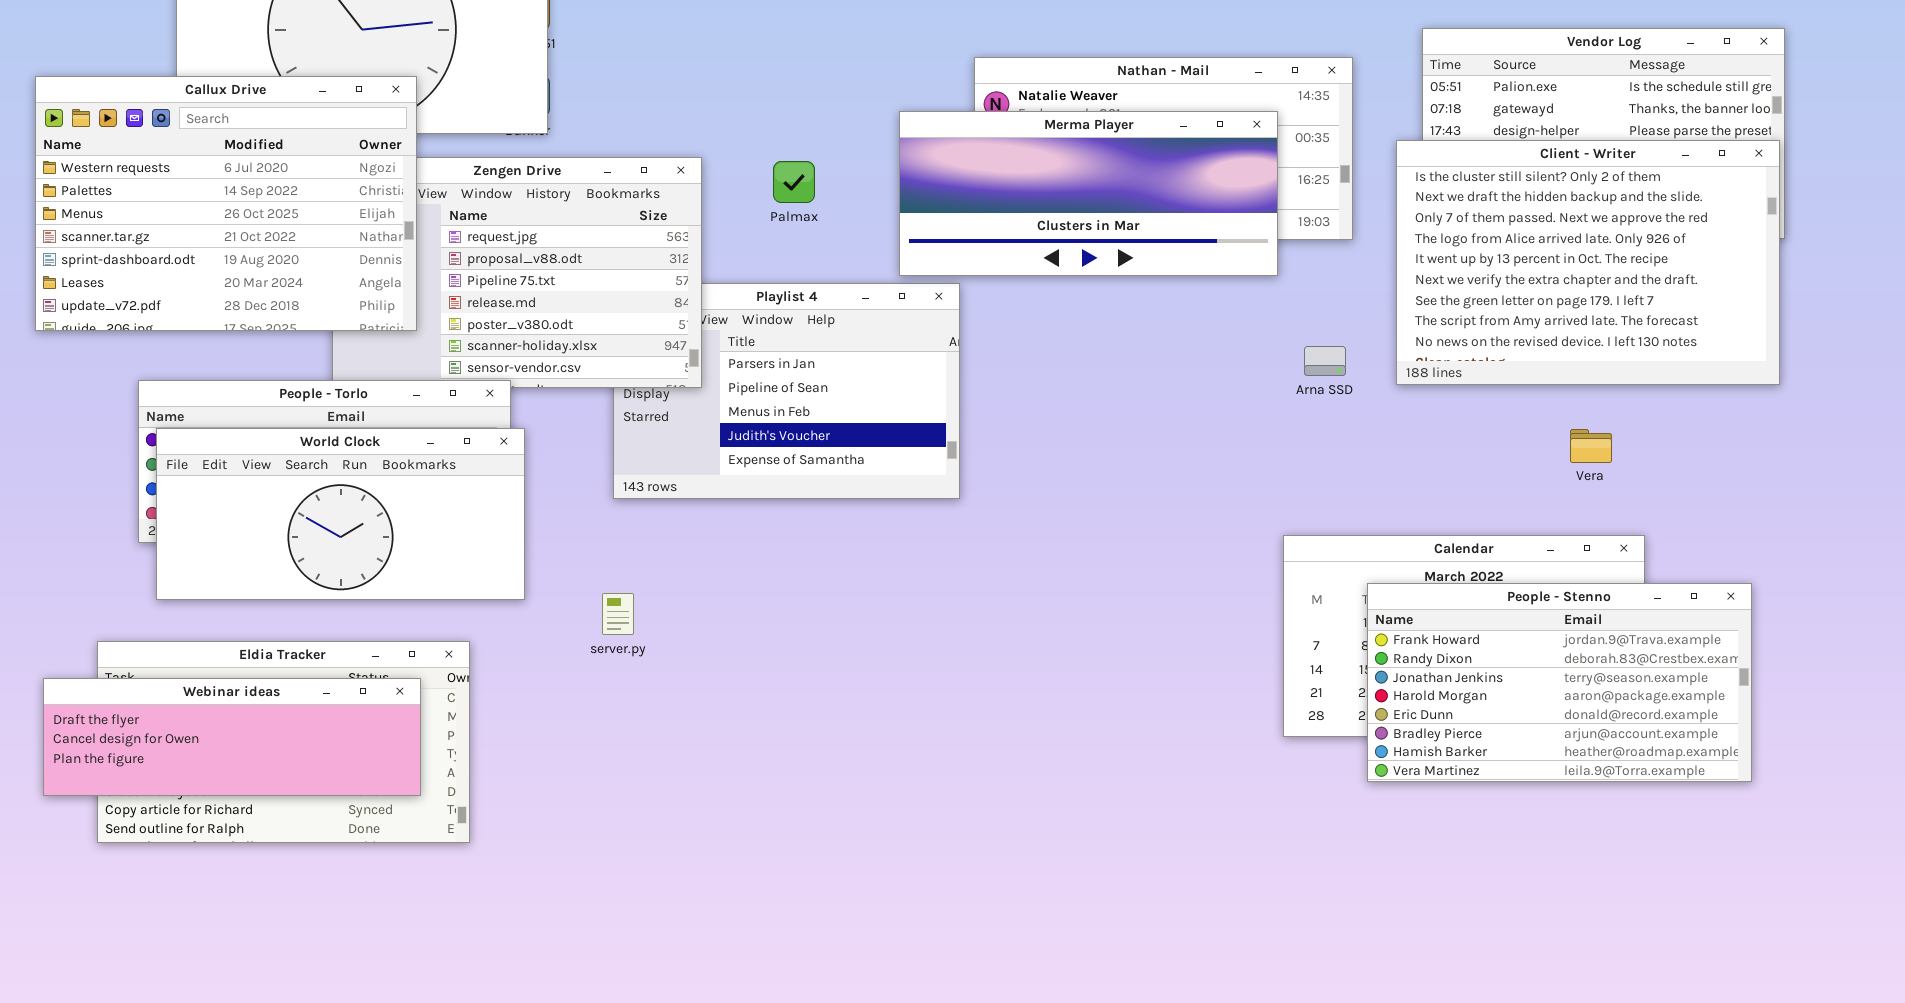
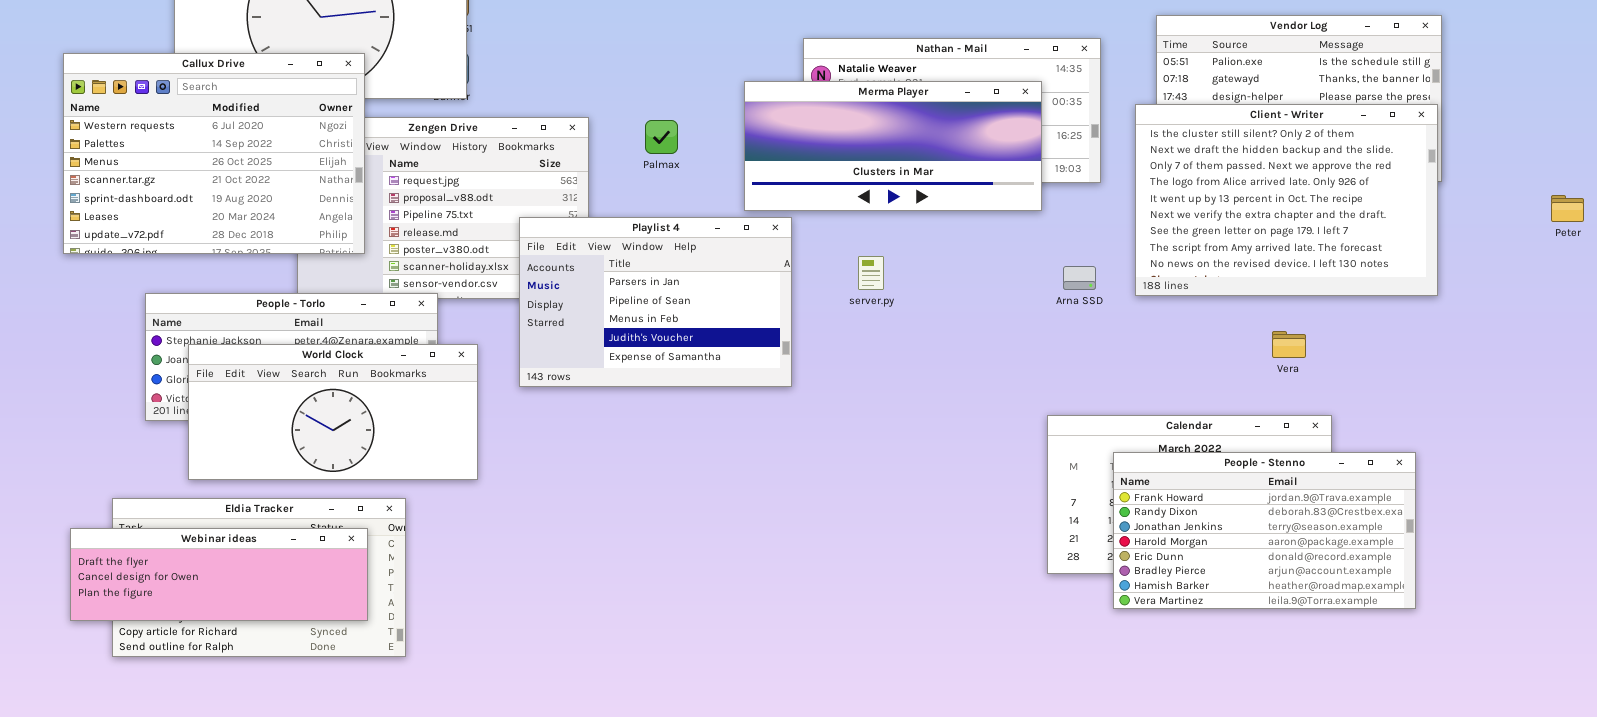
Playlist 4: [613,283,960,499] -> [519,217,792,387], raised
World Clock: [156,428,525,600] -> [188,344,478,480], moved
server.py: [602,593,634,635] -> [858,256,884,290], moved

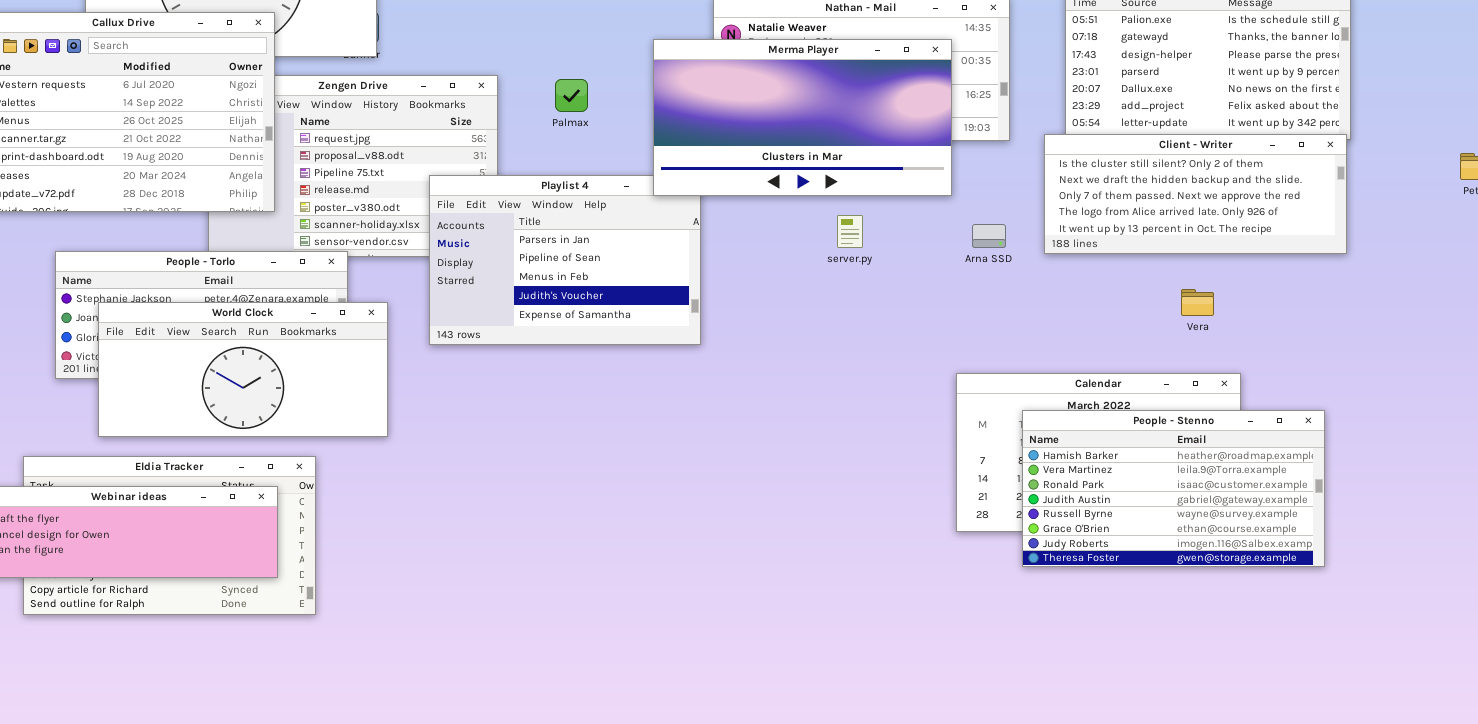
Merma Player: [744,81,1042,211] -> [653,39,952,196], resized
Client - Writer: [1135,104,1438,296] -> [1044,134,1347,254], resized
server.py: [858,256,884,290] -> [837,215,863,248], moved
People - Stenno: [1113,452,1416,609] -> [1022,410,1325,567], scrolled down 6 rows

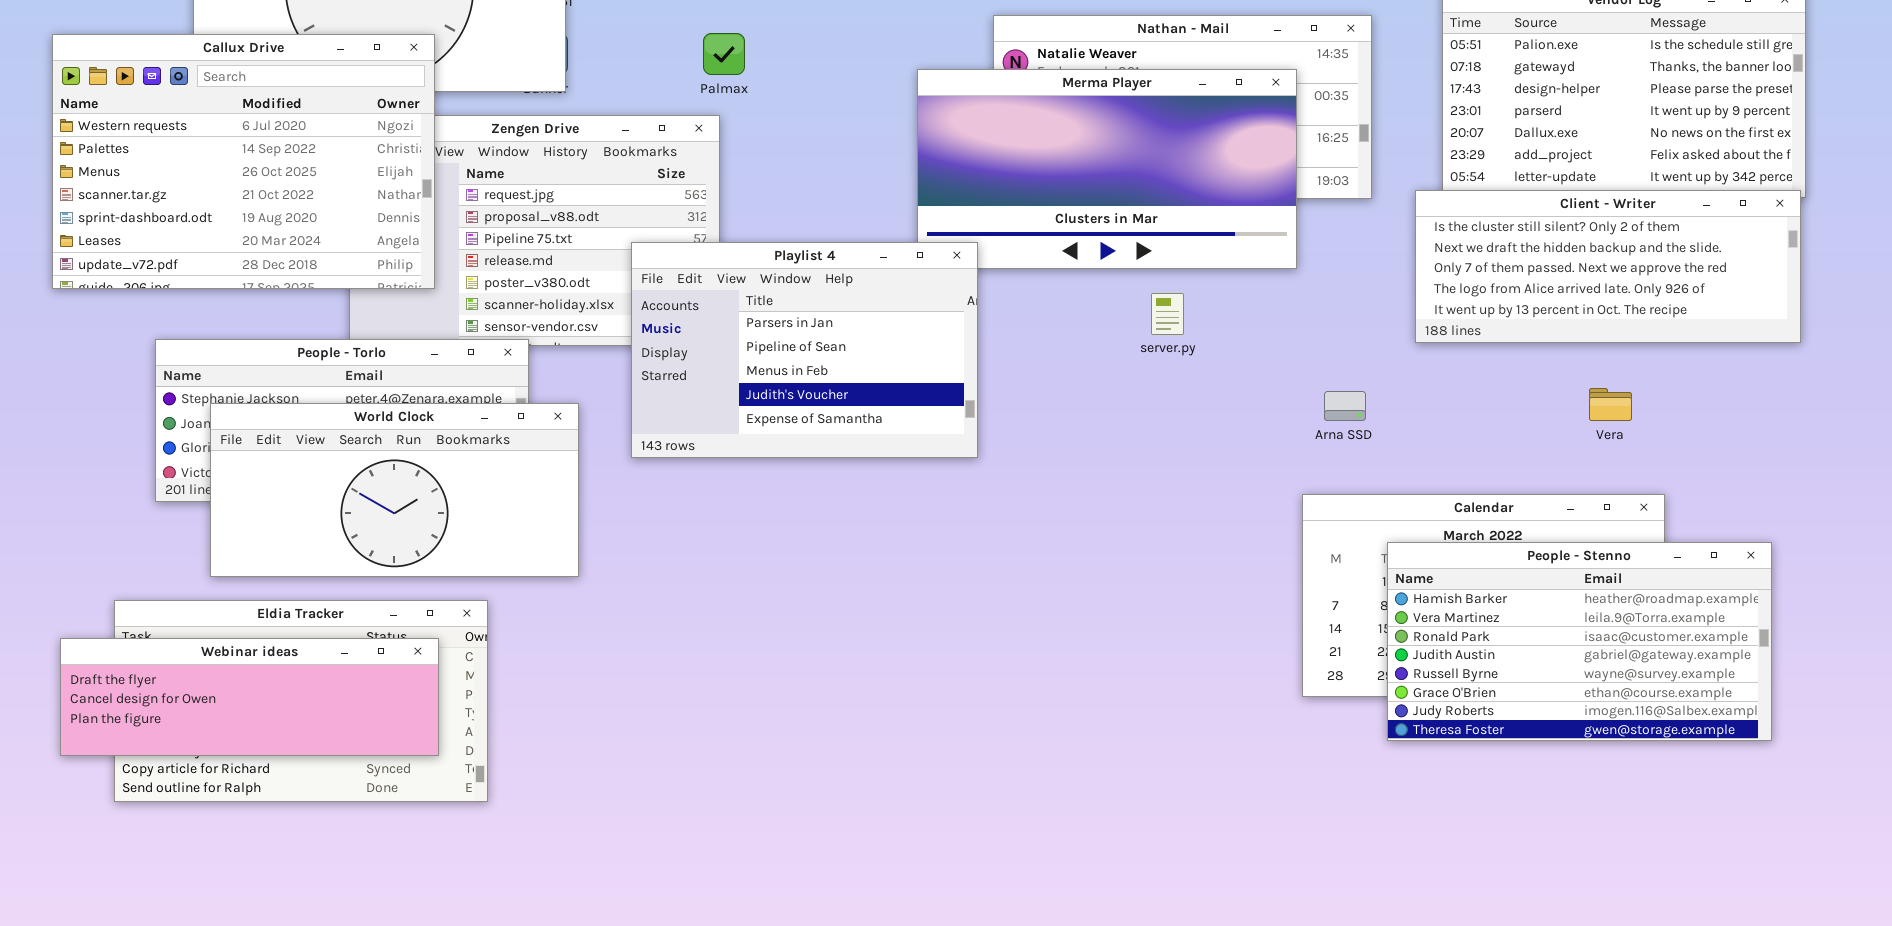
Palmax: [555,79,588,112] -> [703,33,745,75], moved
Playlist 4: [429,175,701,345] -> [631,242,978,458], raised
Arna SSD: [972,224,1006,248] -> [1324,391,1366,421], moved

